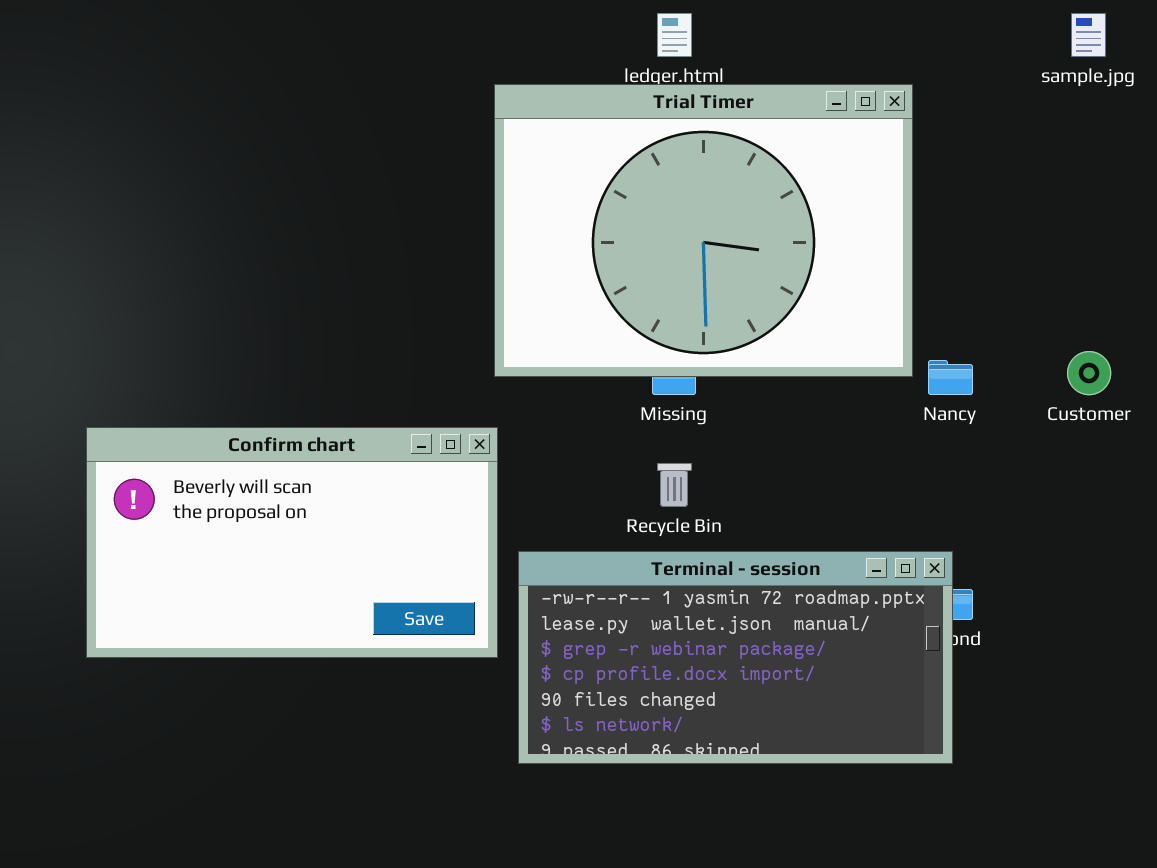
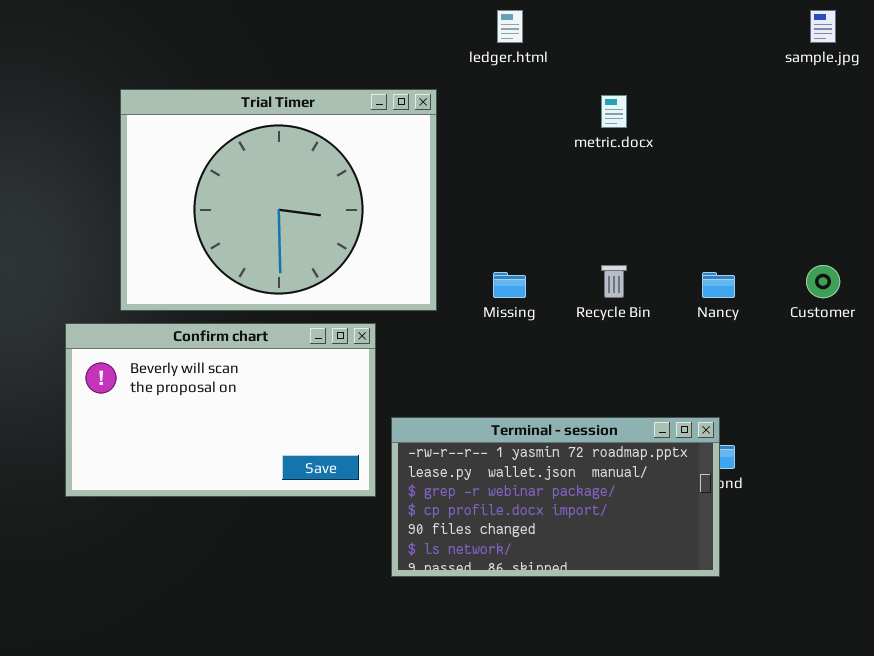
Trial Timer: [494,84,913,377] -> [120,89,437,311], moved
Recycle Bin: [657,463,692,507] -> [601,265,627,298], moved

